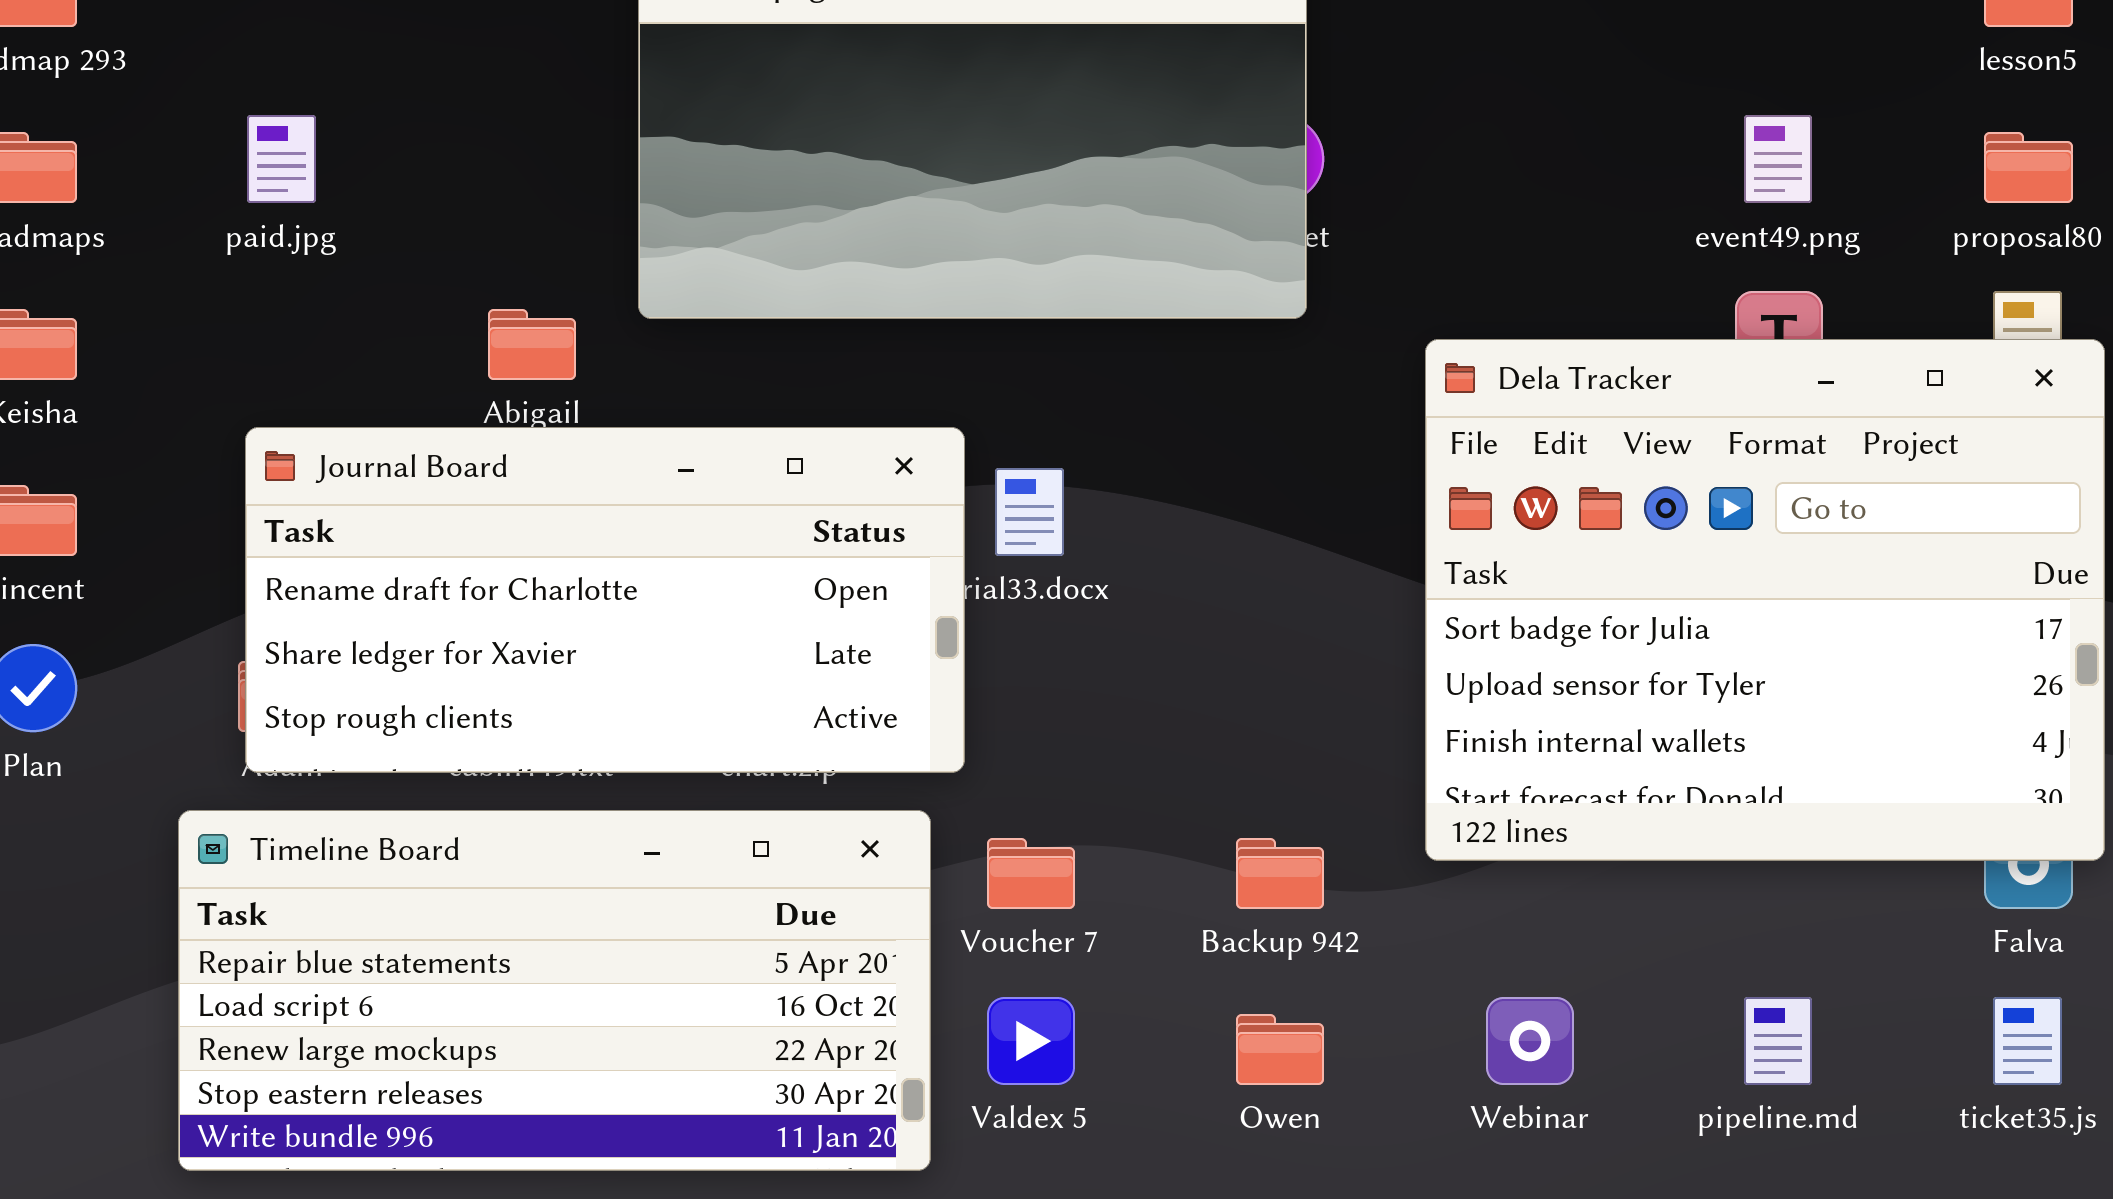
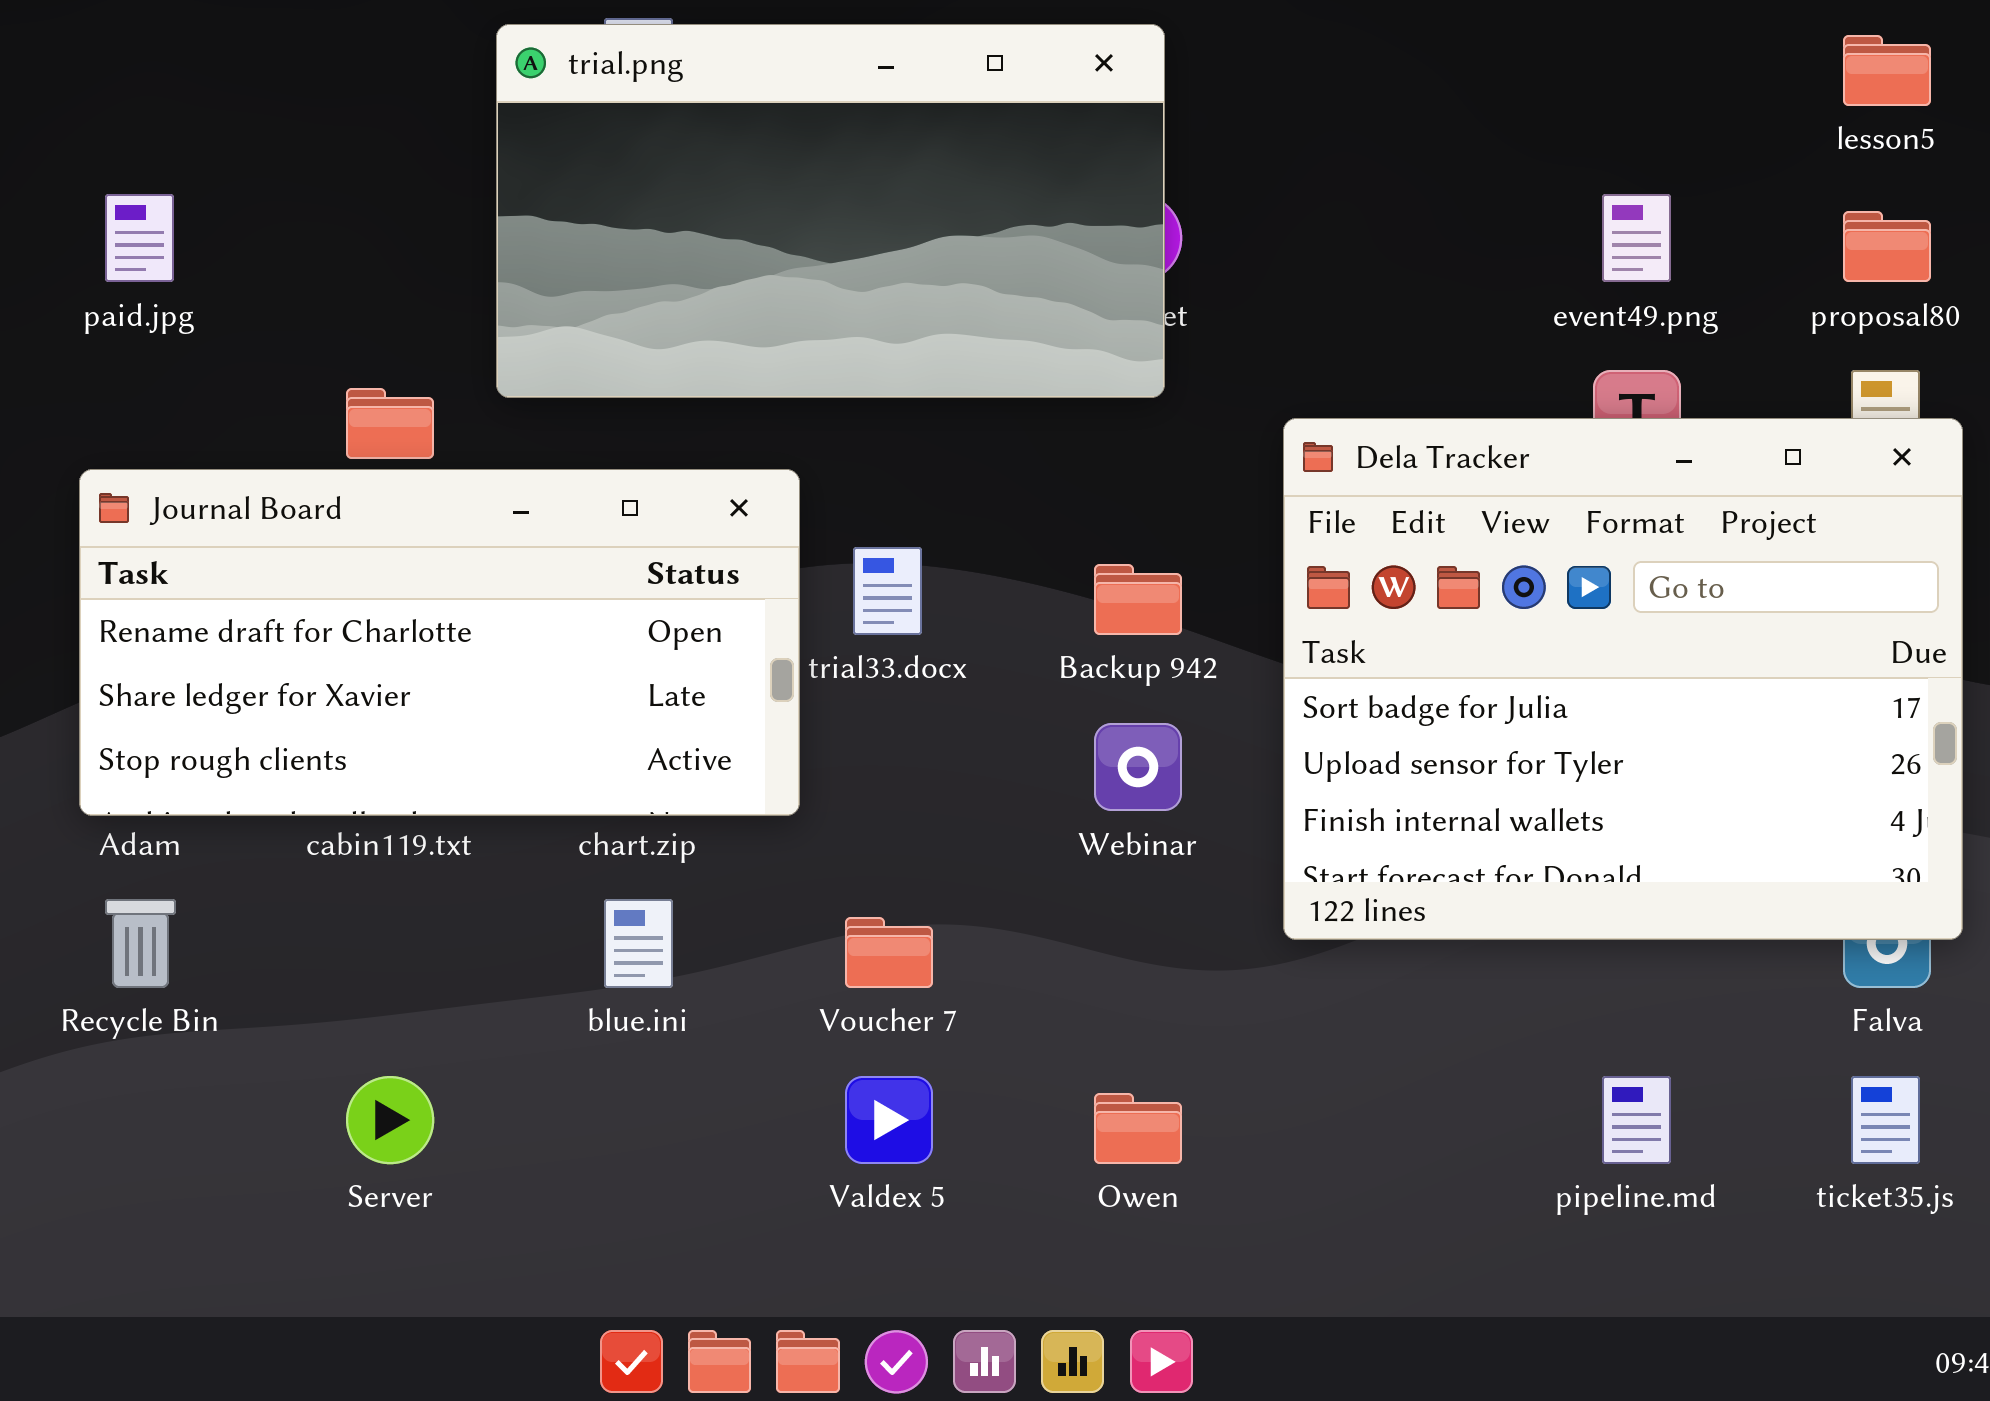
Journal Board: [245,427,965,773] -> [79,469,800,816], moved
Timeline Board: [178,810,931,1171] -> none, closed
Backup 942: [1236,838,1324,909] -> [1094,564,1182,635], moved
Webinar: [1486,997,1574,1085] -> [1094,723,1182,811], moved

